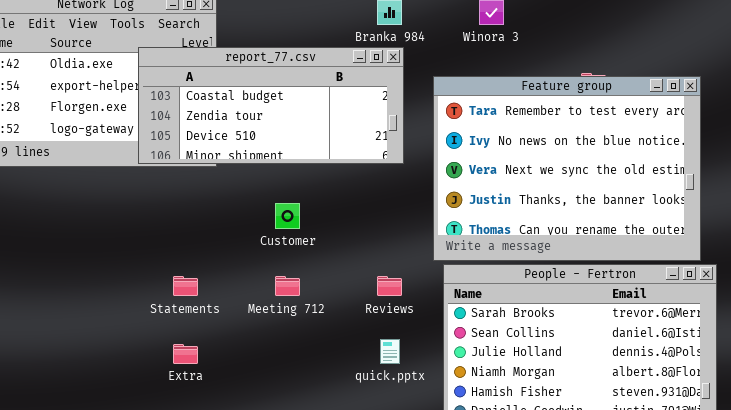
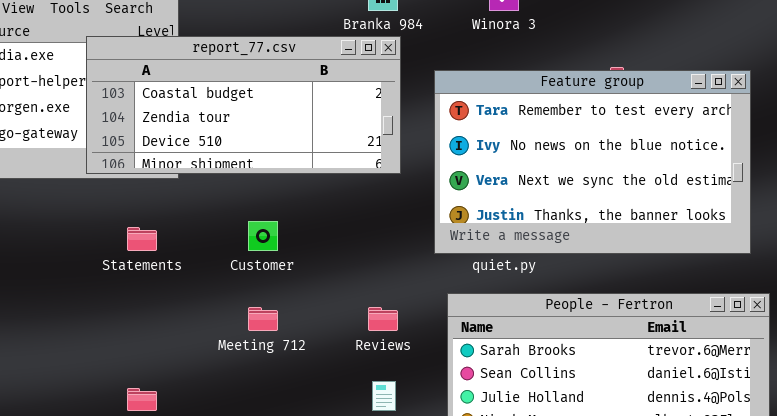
Feature group: [433,76,701,261] -> [434,70,751,254], resized
Statements: [173,276,198,296] -> [127,227,157,251], moved

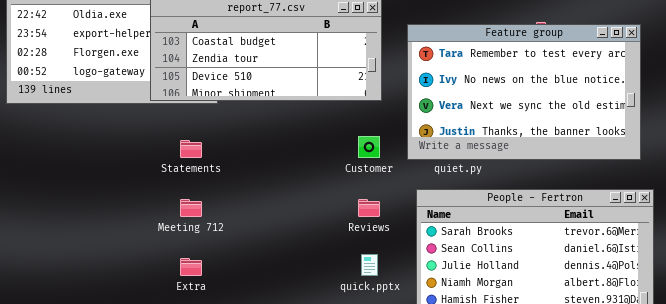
Customer: [248,221,278,251] -> [358,136,380,158], moved
Meeting 712: [248,307,278,331] -> [180,199,202,217], moved

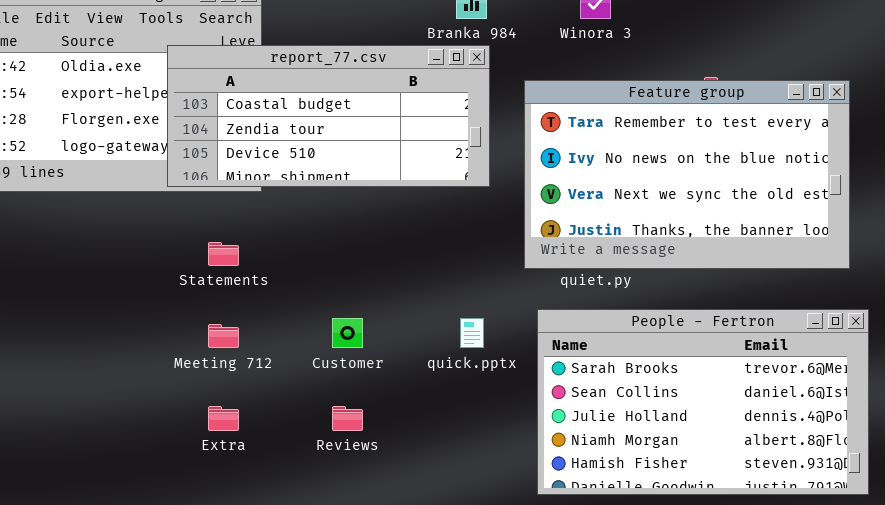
Customer: [358,136,380,158] -> [332,318,363,348], moved
Reviews: [358,199,380,217] -> [332,406,363,431], moved
quick.pptx: [361,254,378,276] -> [460,318,484,348], moved

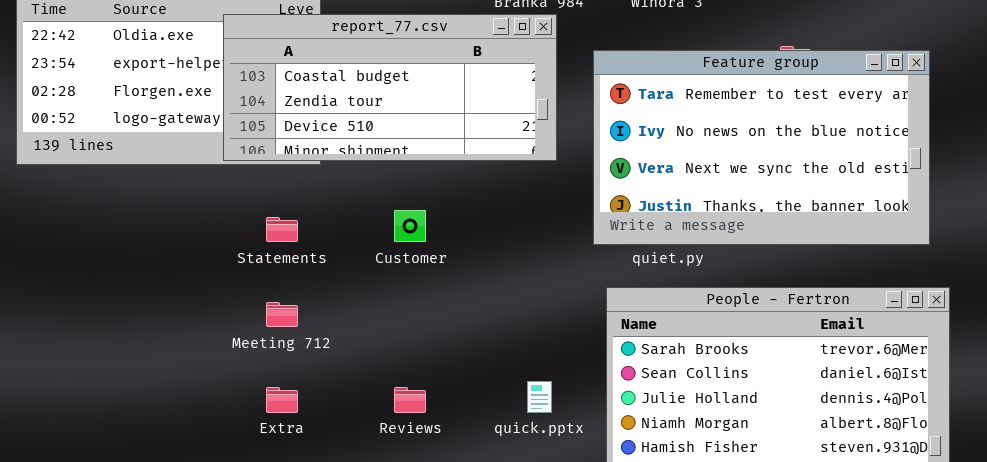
Customer: [332,318,363,348] -> [394,210,426,242], moved
quick.pptx: [460,318,484,348] -> [527,381,552,413], moved

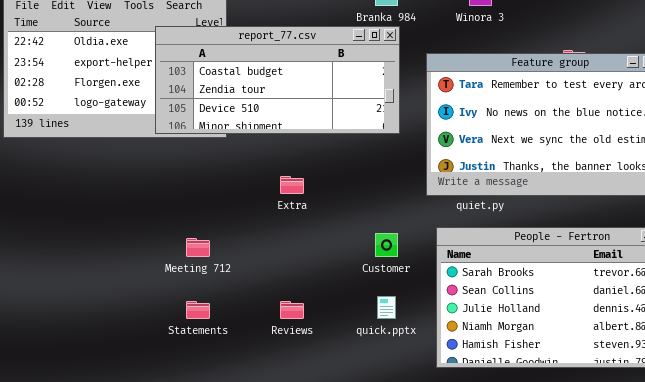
Customer: [394,210,426,242] -> [375,233,398,257], moved
Statements: [266,217,298,242] -> [186,301,210,319], moved
Extra: [266,387,298,413] -> [280,176,304,194], moved

